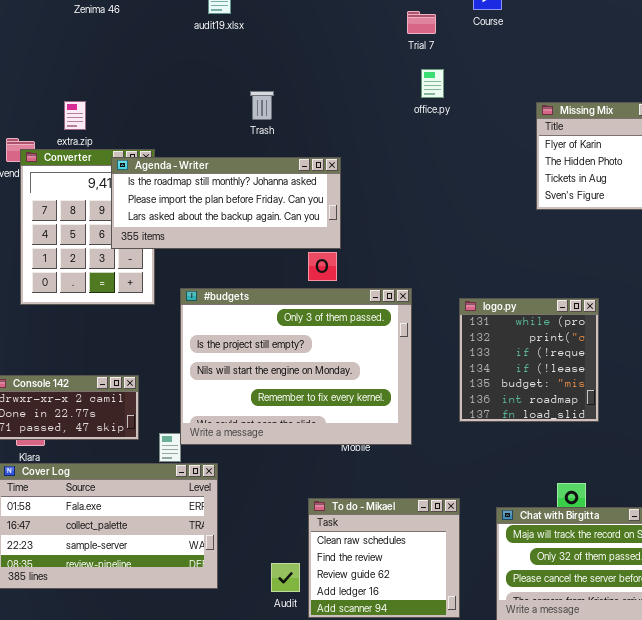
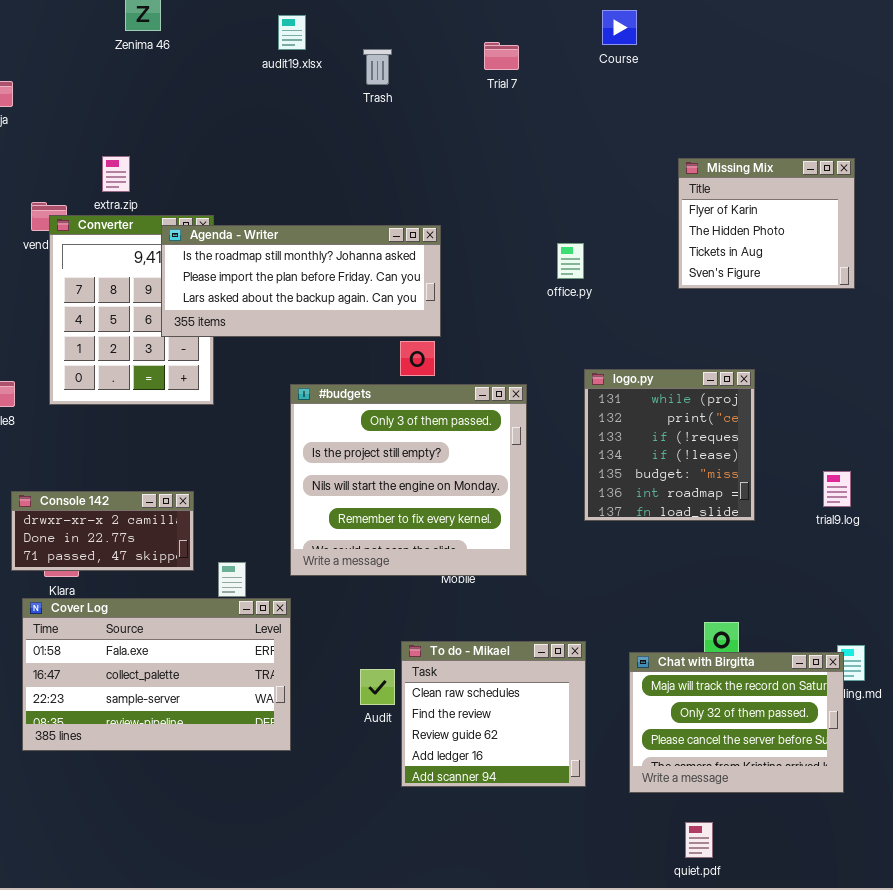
Trial 7: [407,11,436,34] -> [484,42,519,70], moved
office.py: [421,69,444,98] -> [557,243,584,279], moved
Trash: [250,91,274,120] -> [363,49,392,85], moved
#budgets: [180,288,412,445] -> [290,384,527,576], resized
logo.py: [459,298,599,422] -> [584,369,755,521], moved
Audit: [271,563,300,592] -> [360,669,395,705], moved

